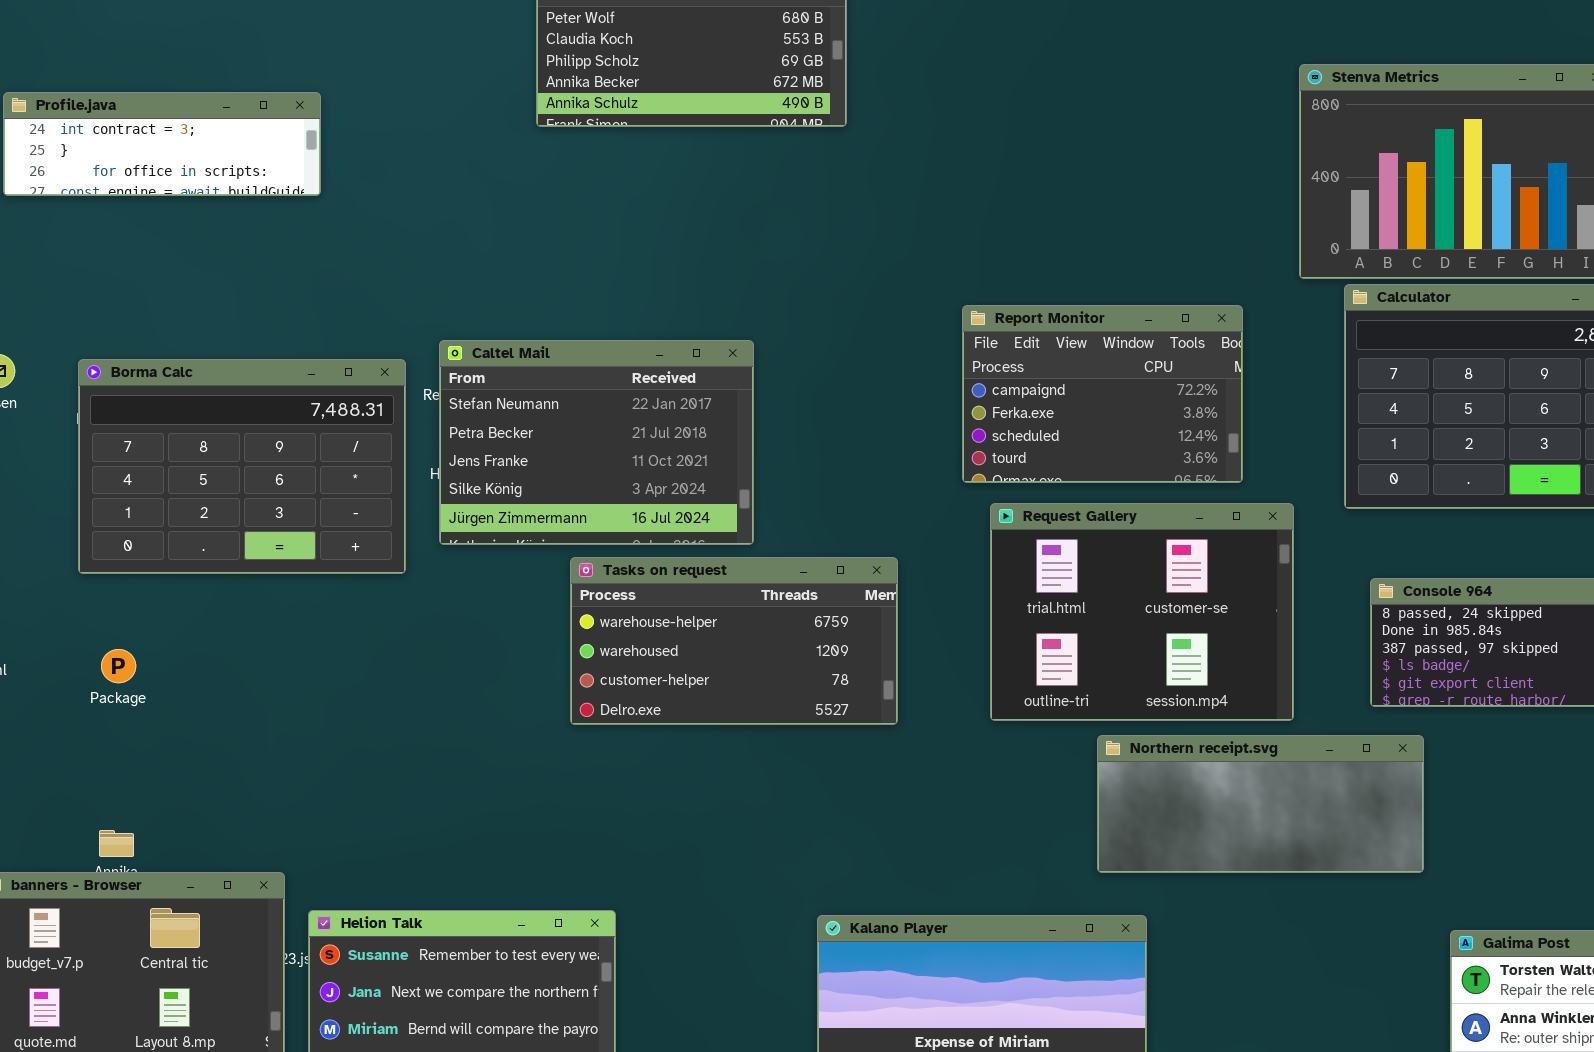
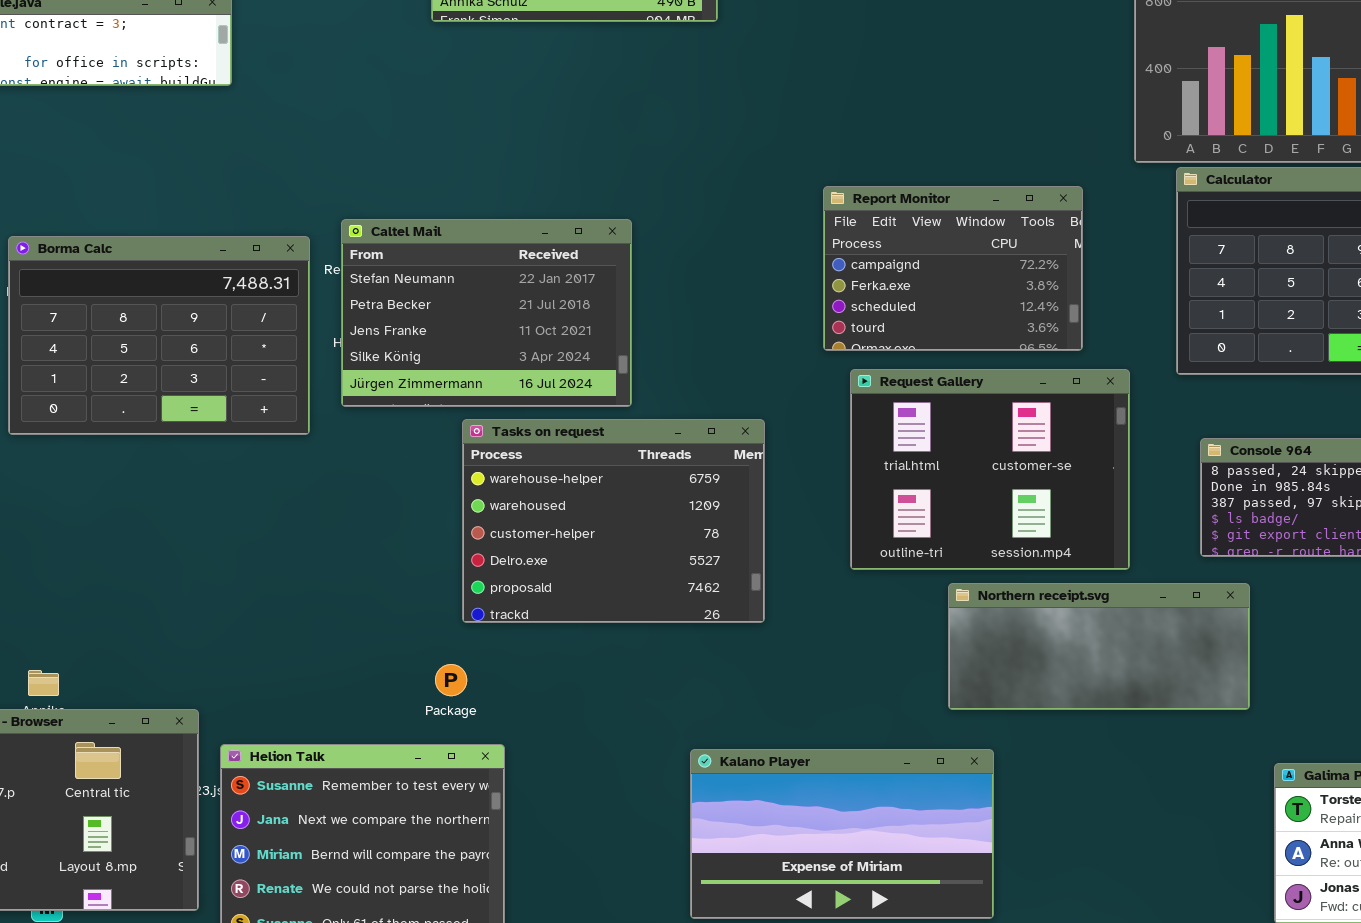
Tasks on request: [570,557,898,725] -> [462,419,765,623], resized
Package: [101,649,136,683] -> [435,664,467,696], moved

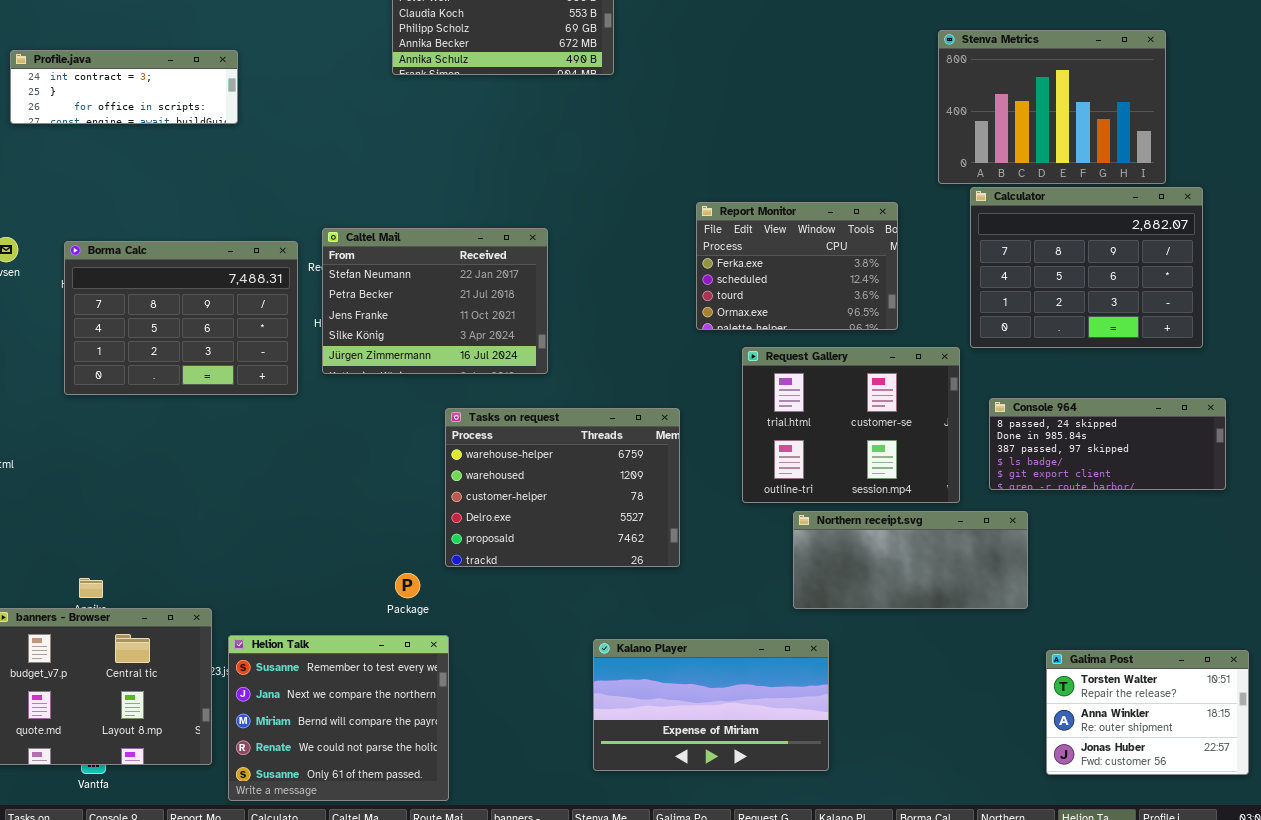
Report Monitor: [823,186,1083,351] -> [696,202,898,330], scrolled down 1 row
Request Gallery: [850,369,1130,570] -> [742,347,960,503], moved
Tasks on request: [462,419,765,623] -> [445,408,680,567], moved

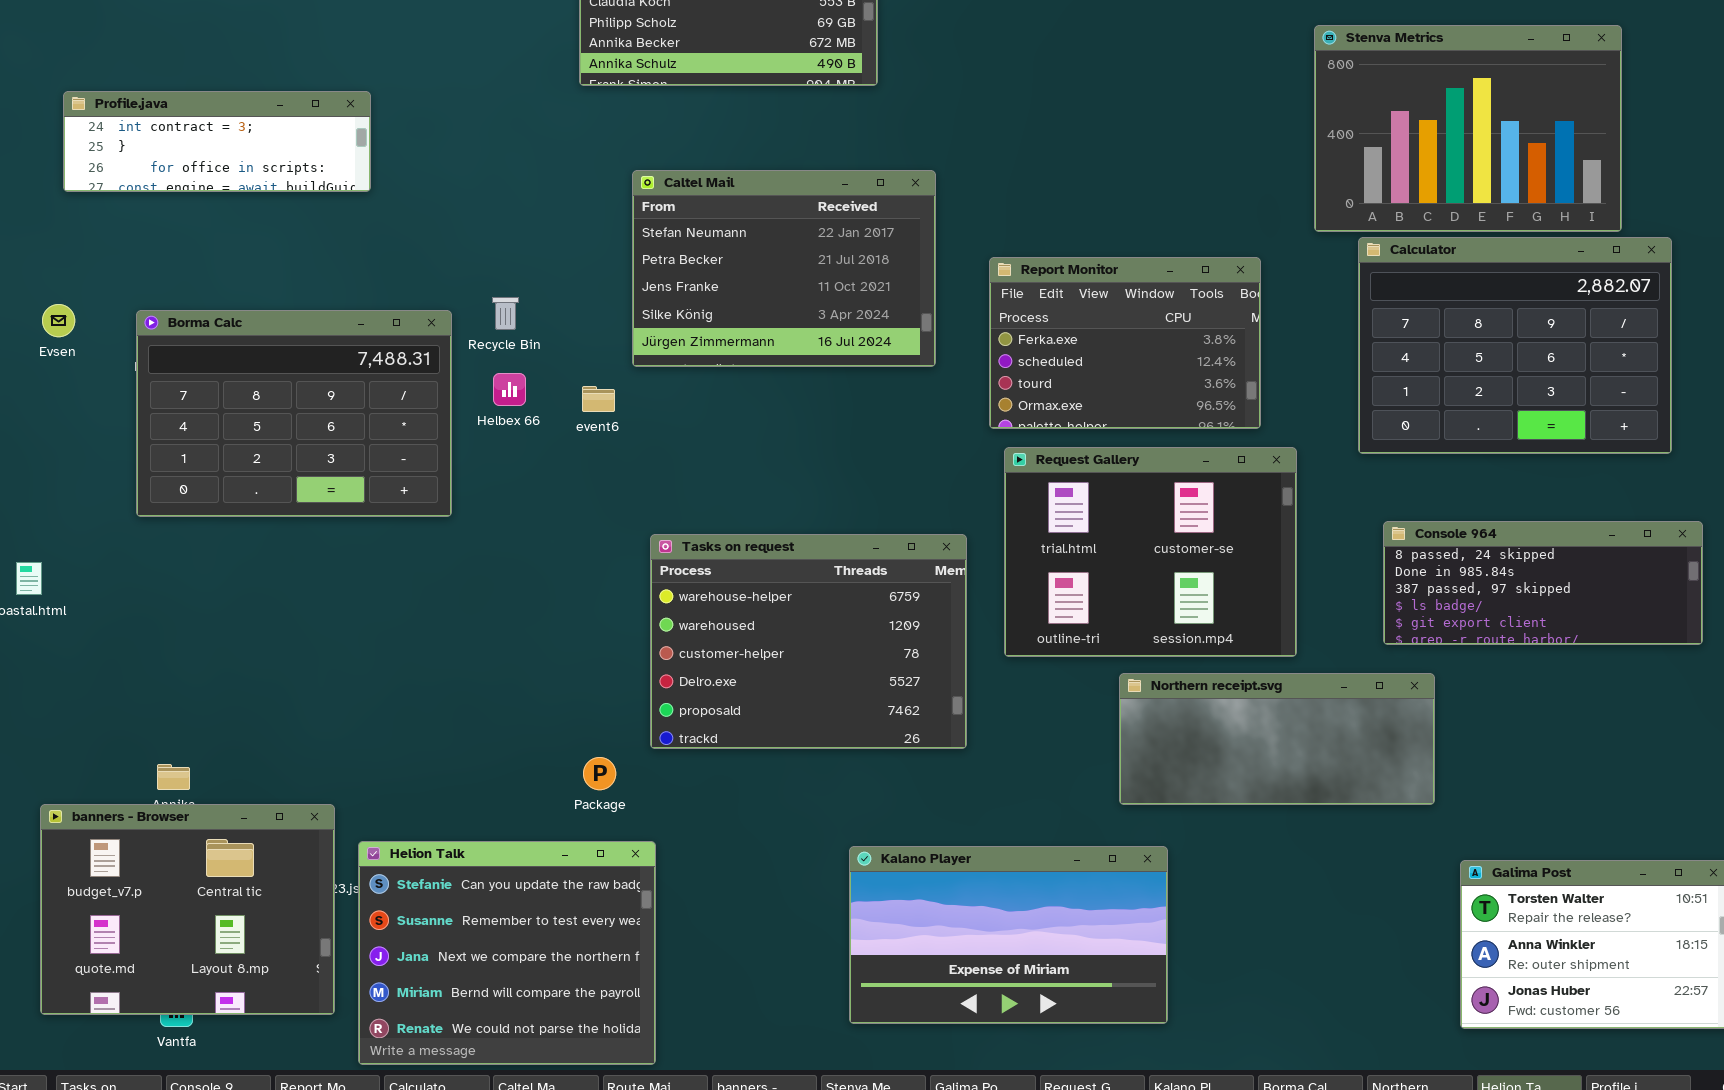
Profile.java: [10,50,238,124] -> [63,91,371,192], moved
Caltel Mail: [322,228,548,374] -> [632,170,936,367], moved
Request Gallery: [742,347,960,503] -> [1004,447,1297,657], moved
Helion Talk: [228,635,449,801] -> [358,841,656,1065], scrolled up 1 row

